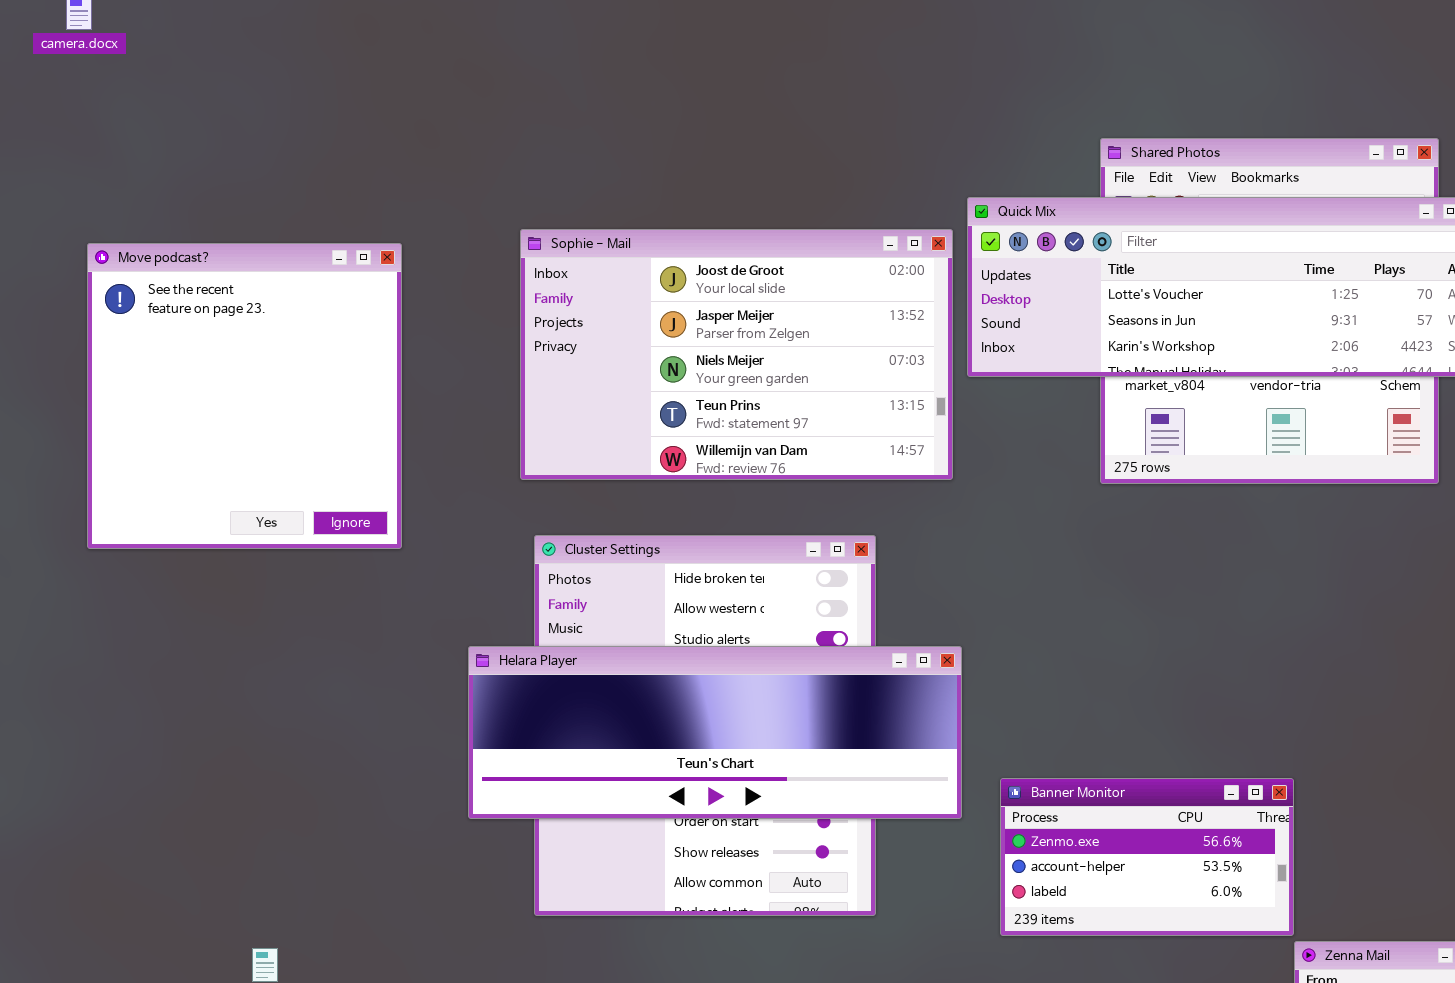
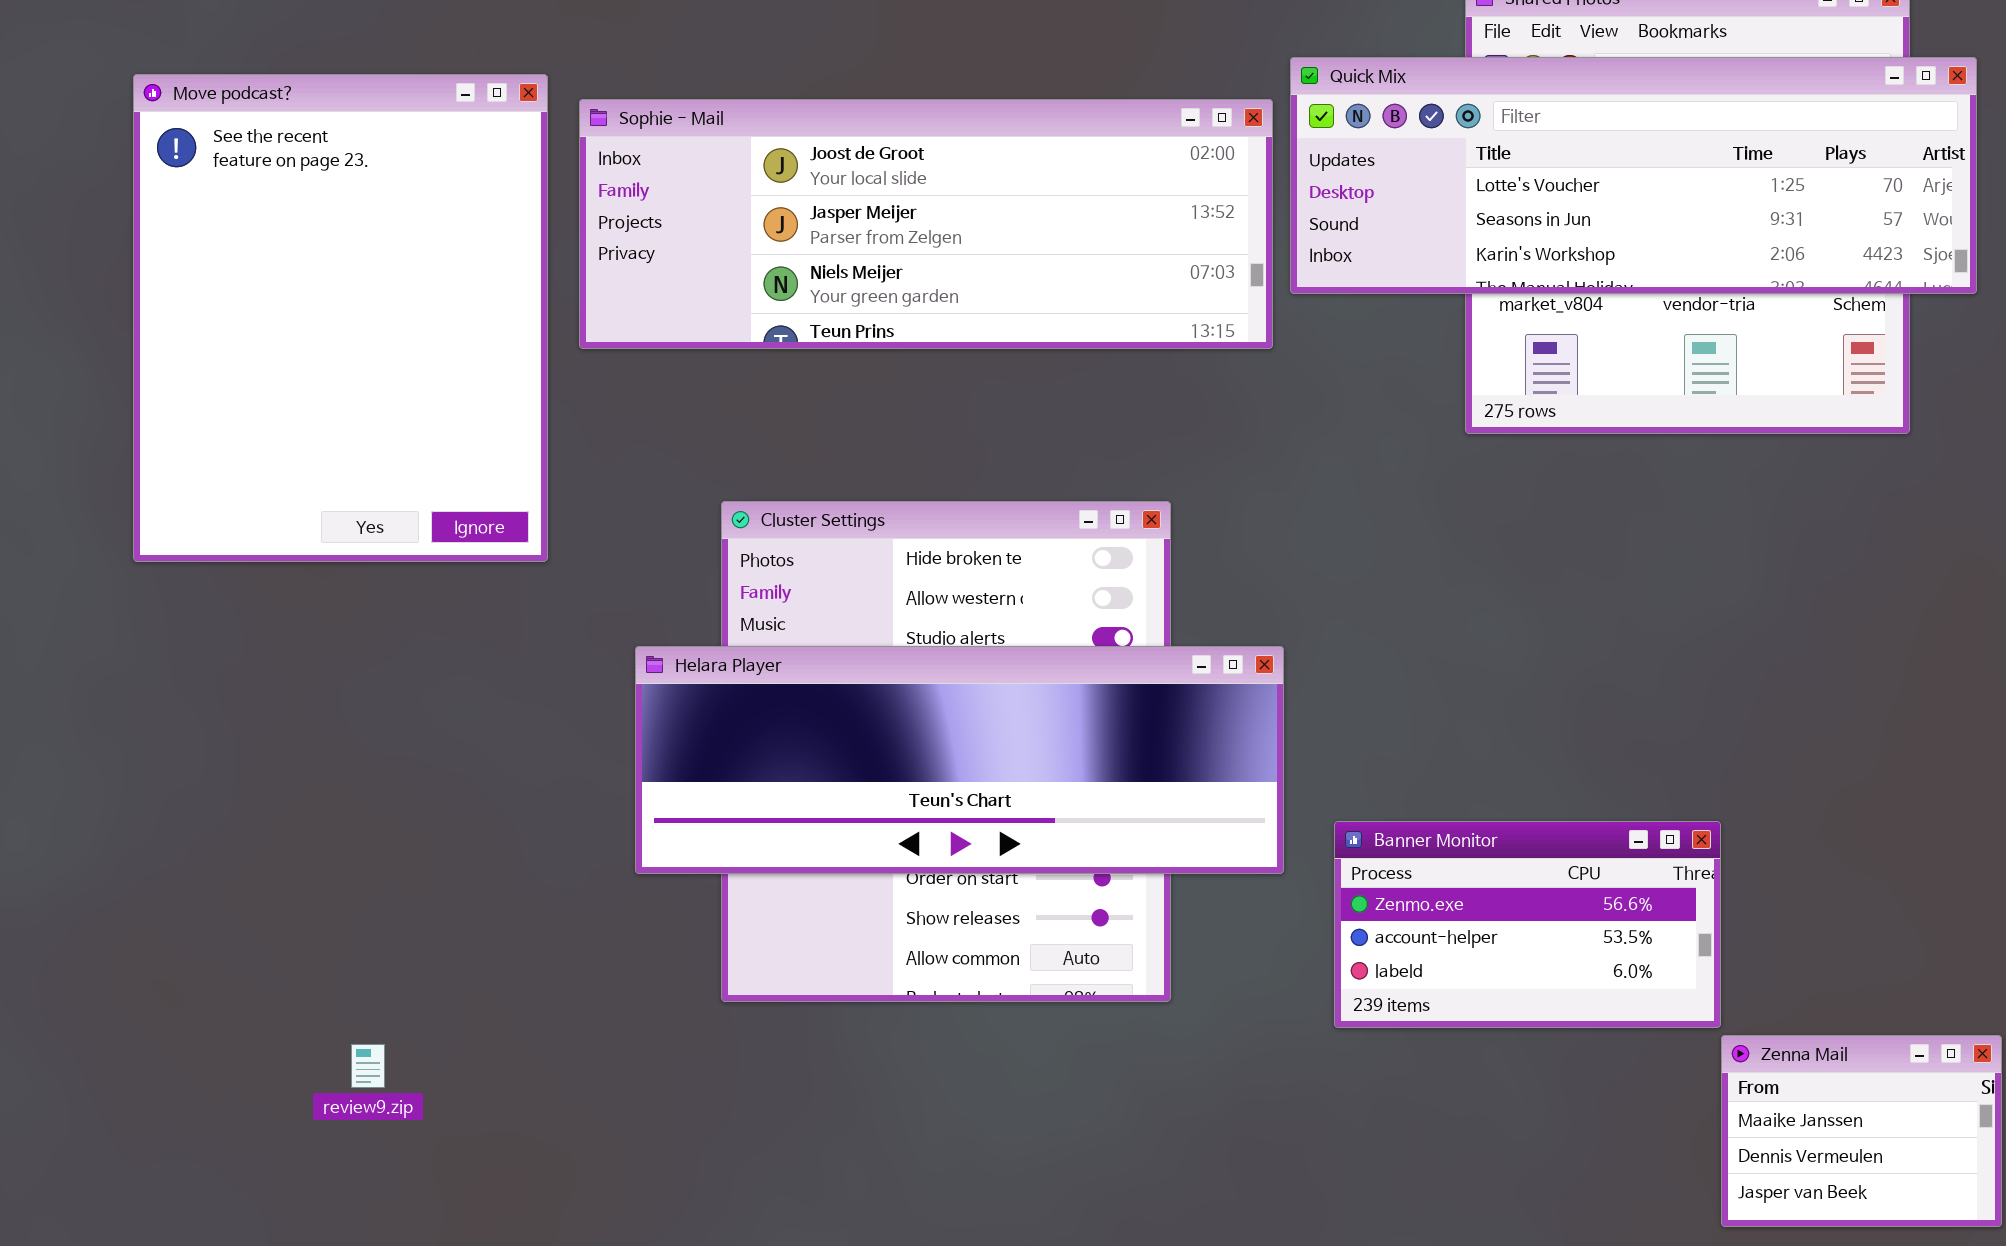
Sophie - Mail: [520,229,953,480] -> [579,99,1273,349], resized
Move podcast?: [87,243,402,549] -> [133,74,548,562], moved, resized

